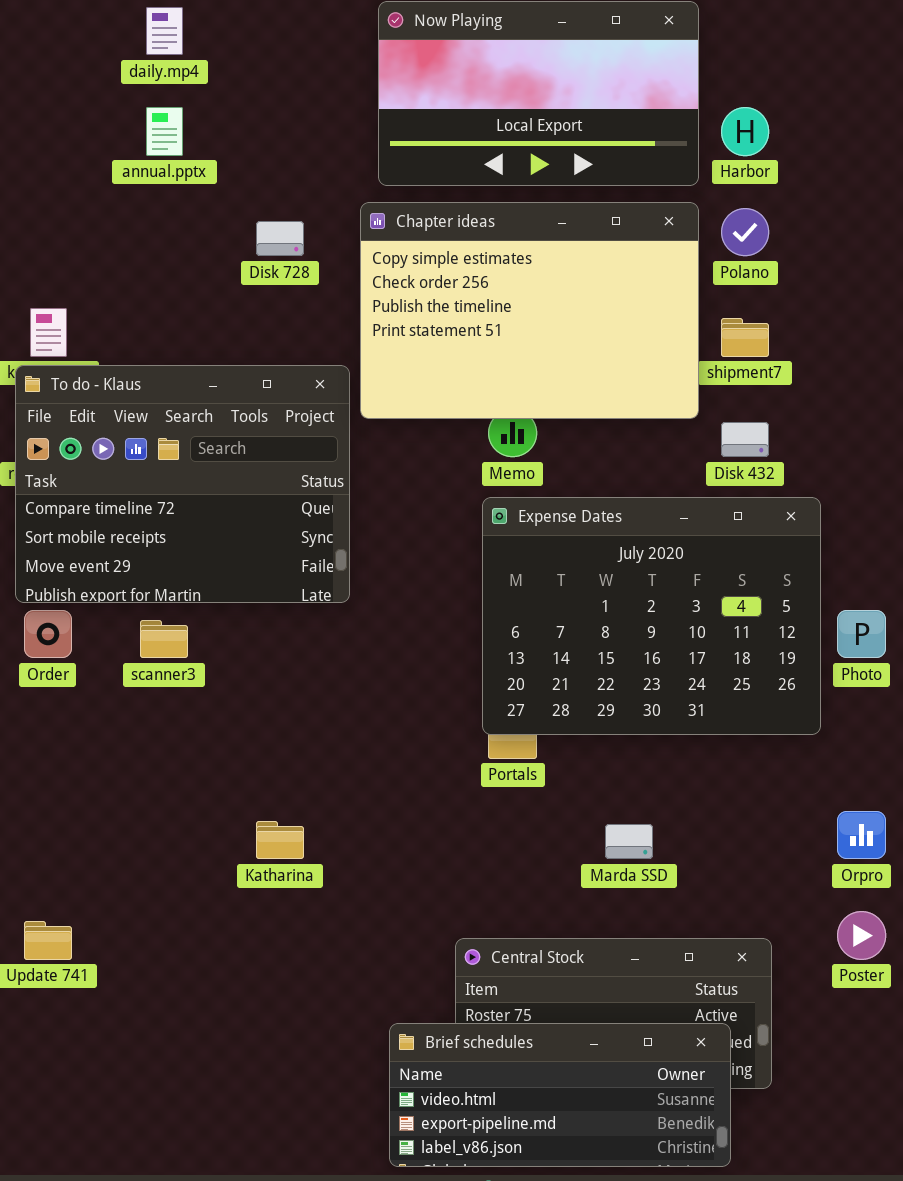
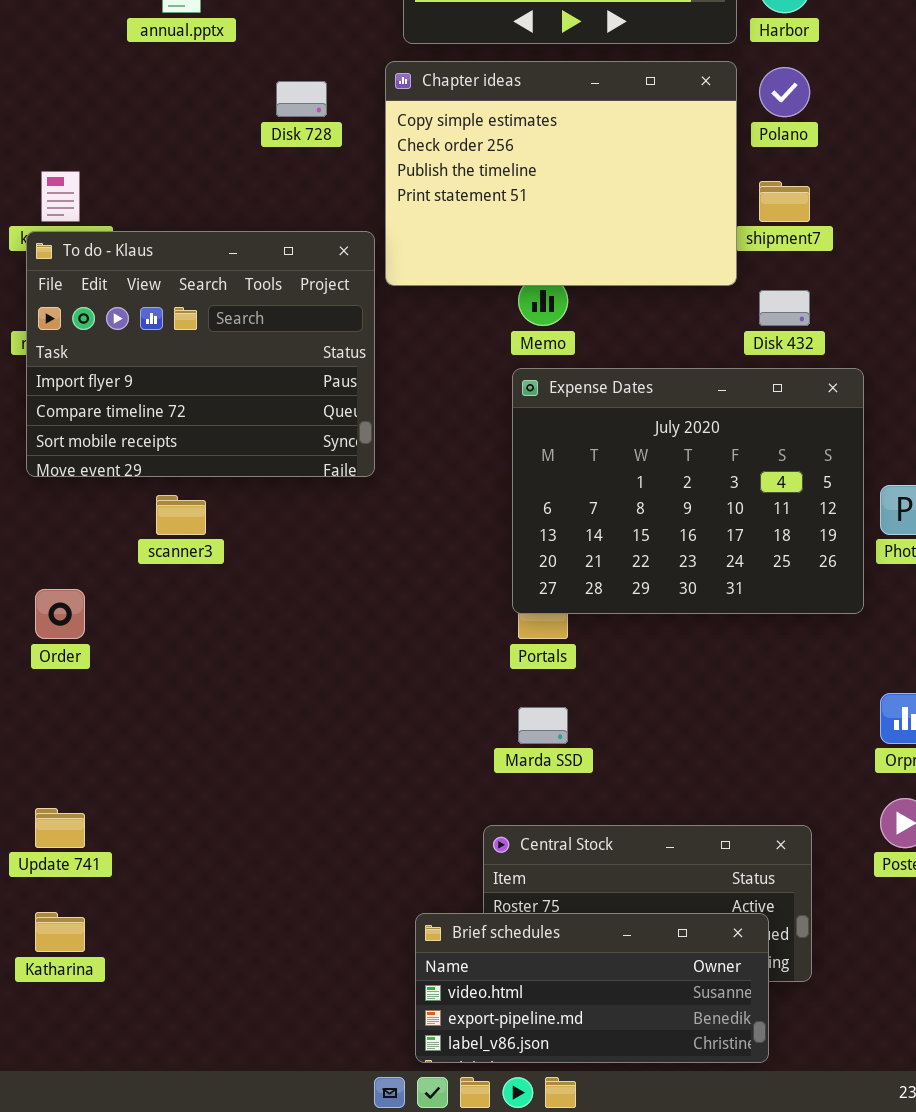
To do - Klaus: [15,365,350,603] -> [26,231,375,477], scrolled up 1 row
Order: [24,610,72,658] -> [35,589,85,639], moved
Katharina: [256,821,304,859] -> [35,912,85,952], moved
Marda SSD: [605,824,653,859] -> [518,707,568,744], moved

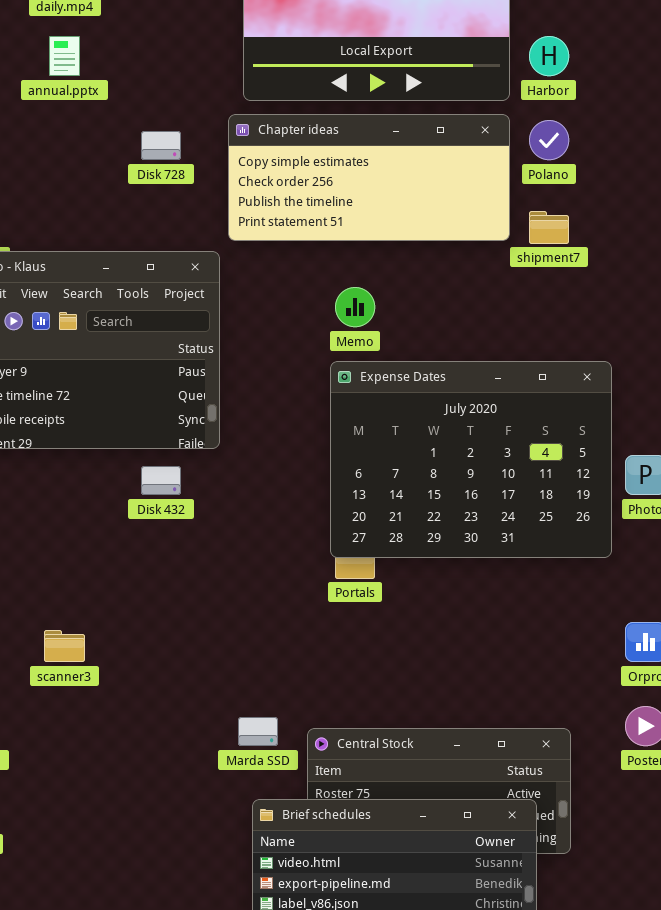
Chapter ideas: [385,61,737,286] -> [228,114,510,241], resized
Disk 432: [759,290,810,326] -> [141,466,181,495], moved
scanner3: [156,495,206,535] -> [44,630,85,662], moved
Marda SSD: [518,707,568,744] -> [238,717,278,746], moved

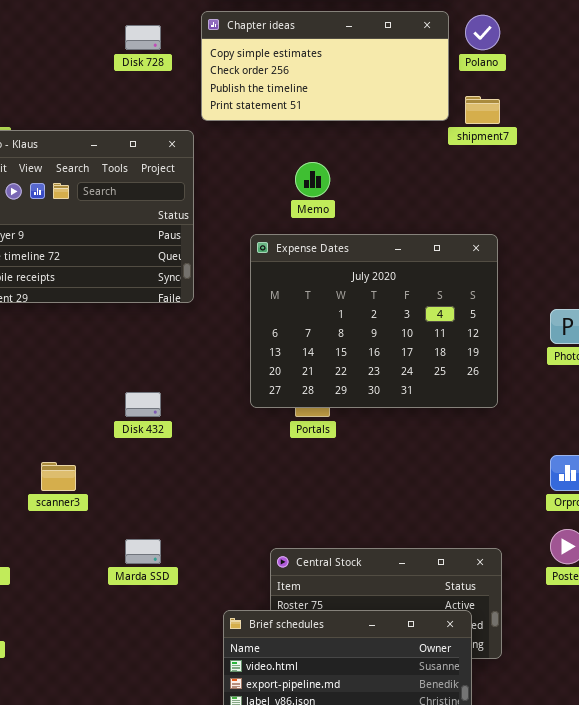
Expense Dates: [330,361,612,558] -> [250,234,498,408], moved
Disk 432: [141,466,181,495] -> [125,392,161,417], moved
Marda SSD: [238,717,278,746] -> [125,539,161,564], moved

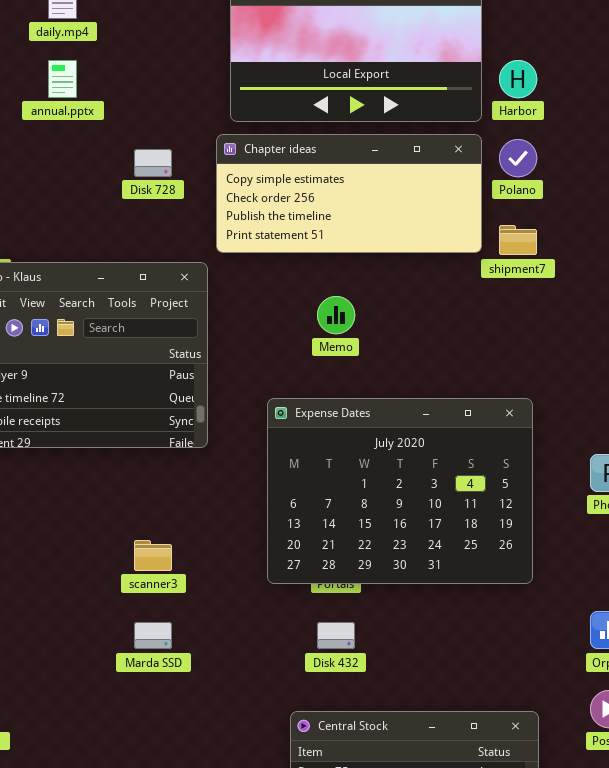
Expense Dates: [250,234,498,408] -> [267,398,533,584], moved
Disk 432: [125,392,161,417] -> [317,622,355,649], moved
scanner3: [41,462,76,491] -> [134,540,172,571], moved
Marda SSD: [125,539,161,564] -> [134,622,172,649], moved

